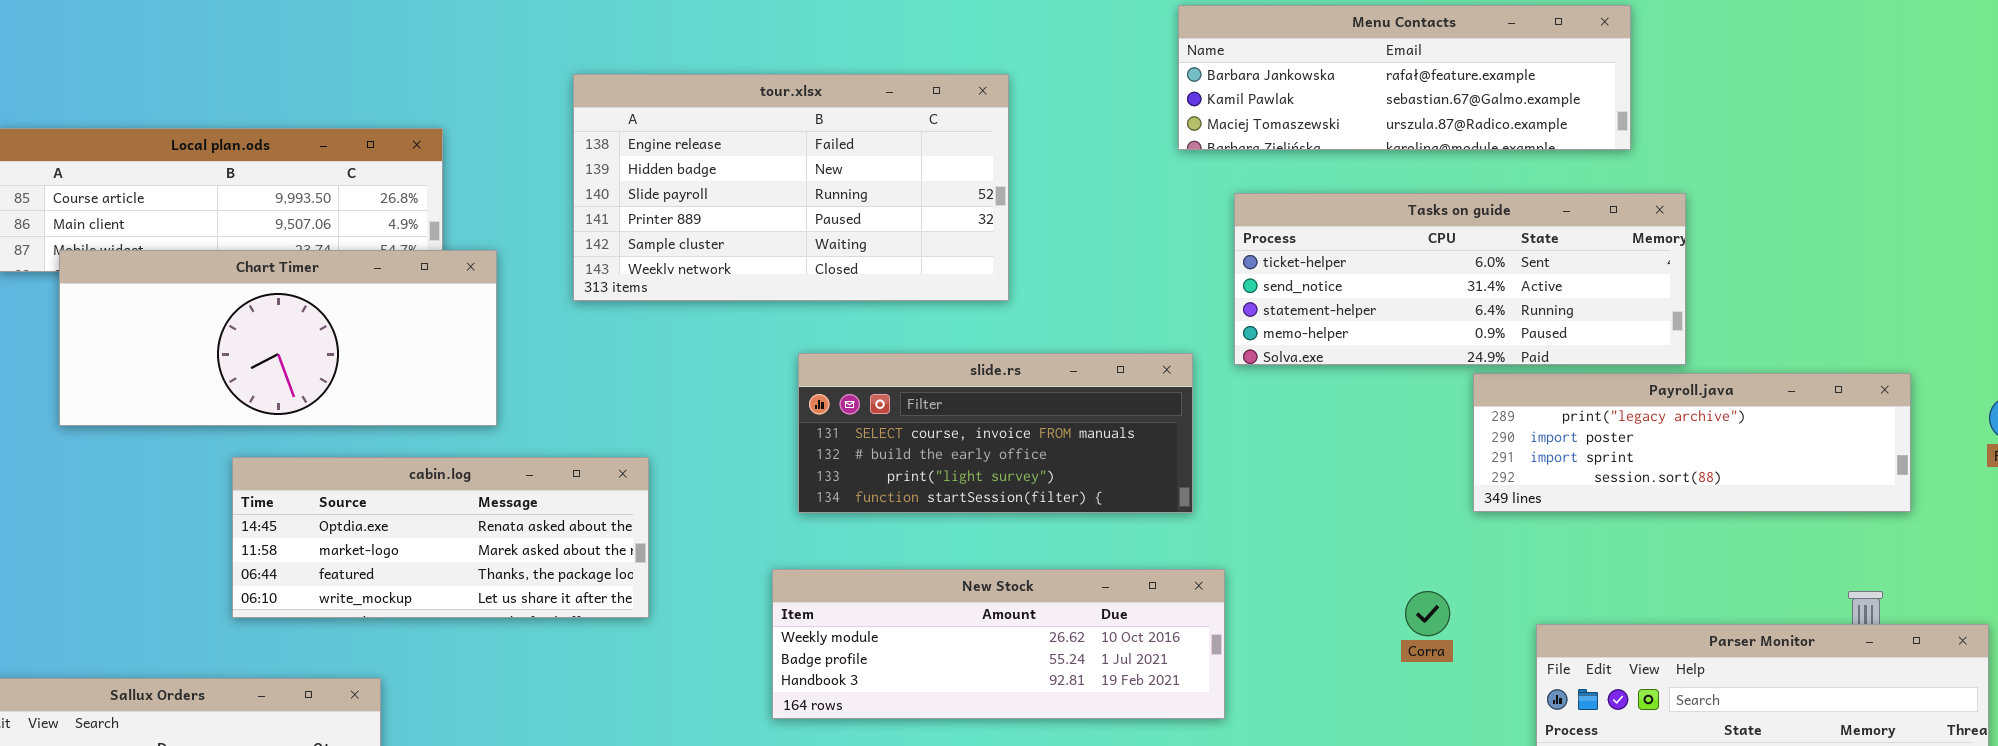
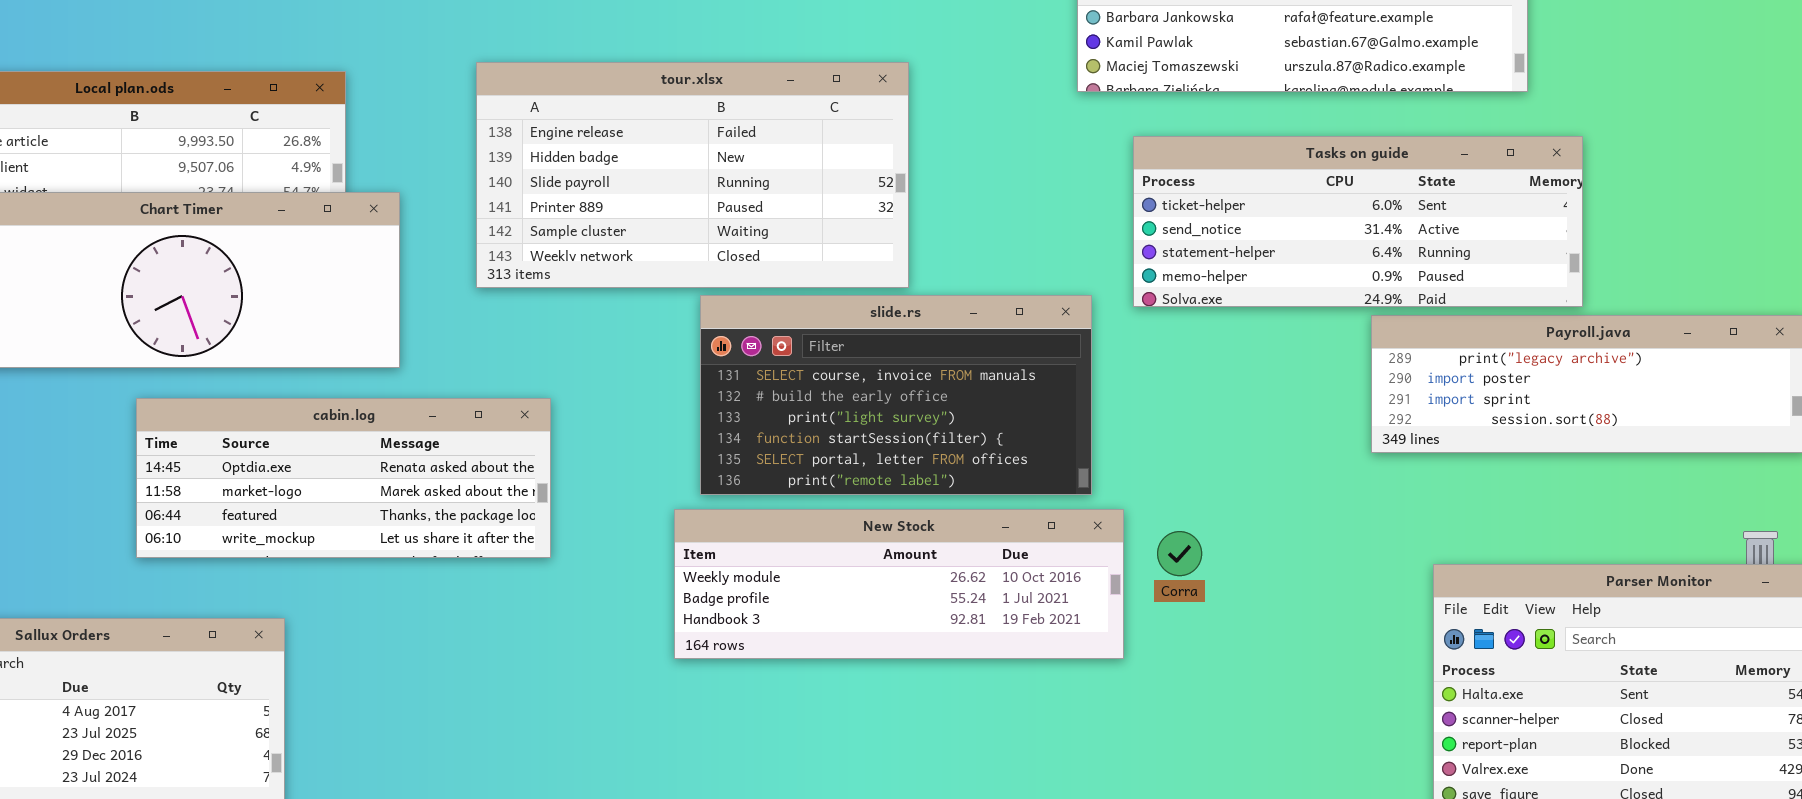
tour.xlsx: [573,74,1009,301] -> [476,62,909,288], moved
slide.rs: [798,353,1193,513] -> [700,295,1092,495], resized
Corra: [1405,591,1450,636] -> [1157,531,1202,576], moved

